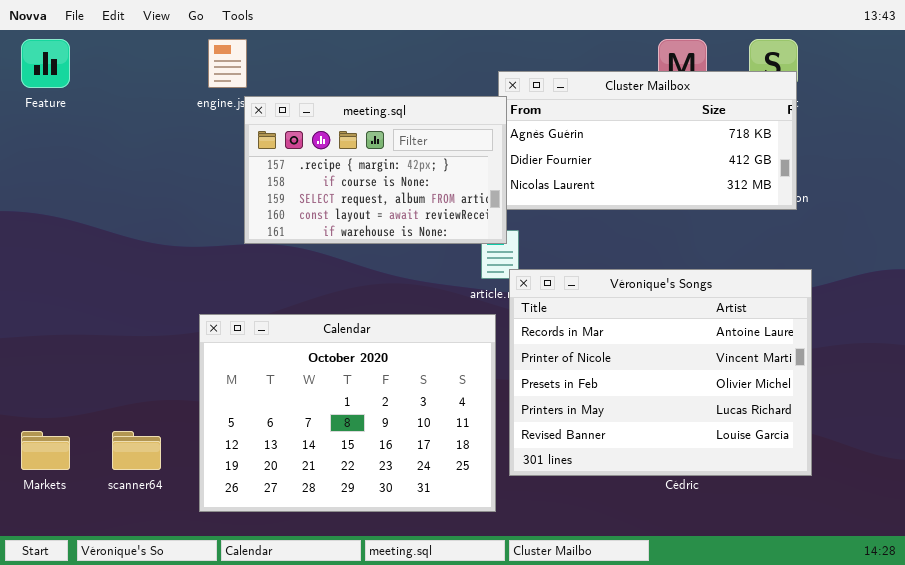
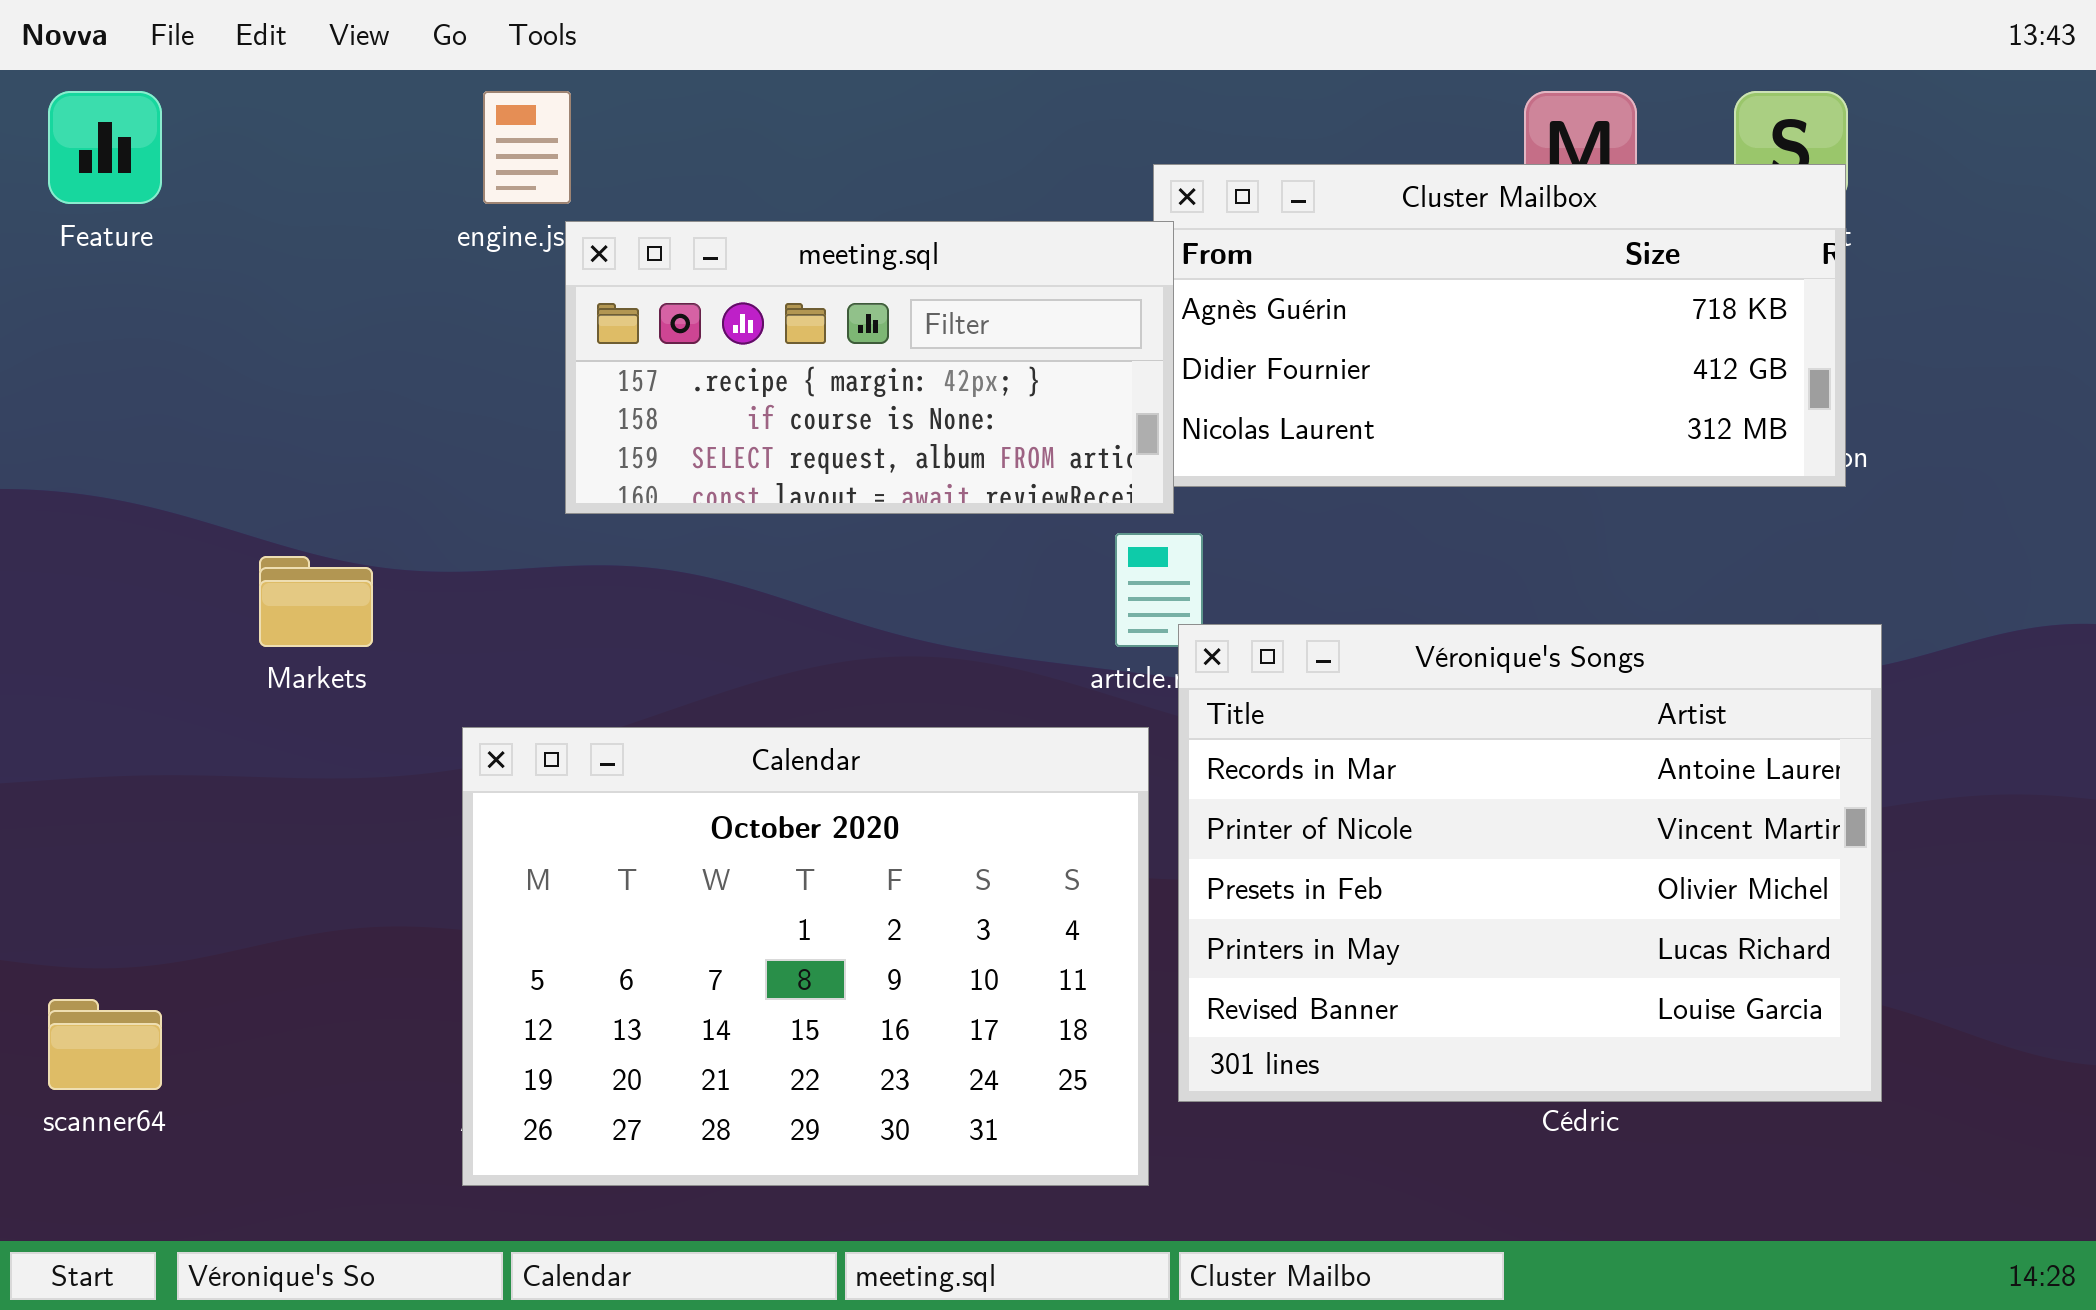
meeting.sql: [244,96,507,244] -> [565,221,1174,514], resized
Markets: [21,431,70,470] -> [259,556,373,647], moved
scanner64: [112,431,161,470] -> [48,999,162,1090], moved

